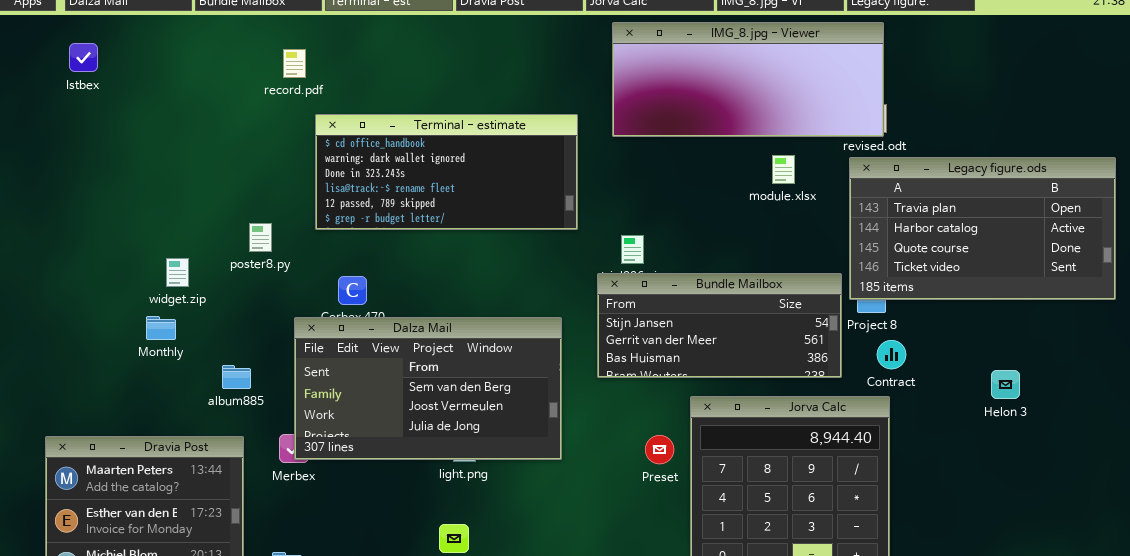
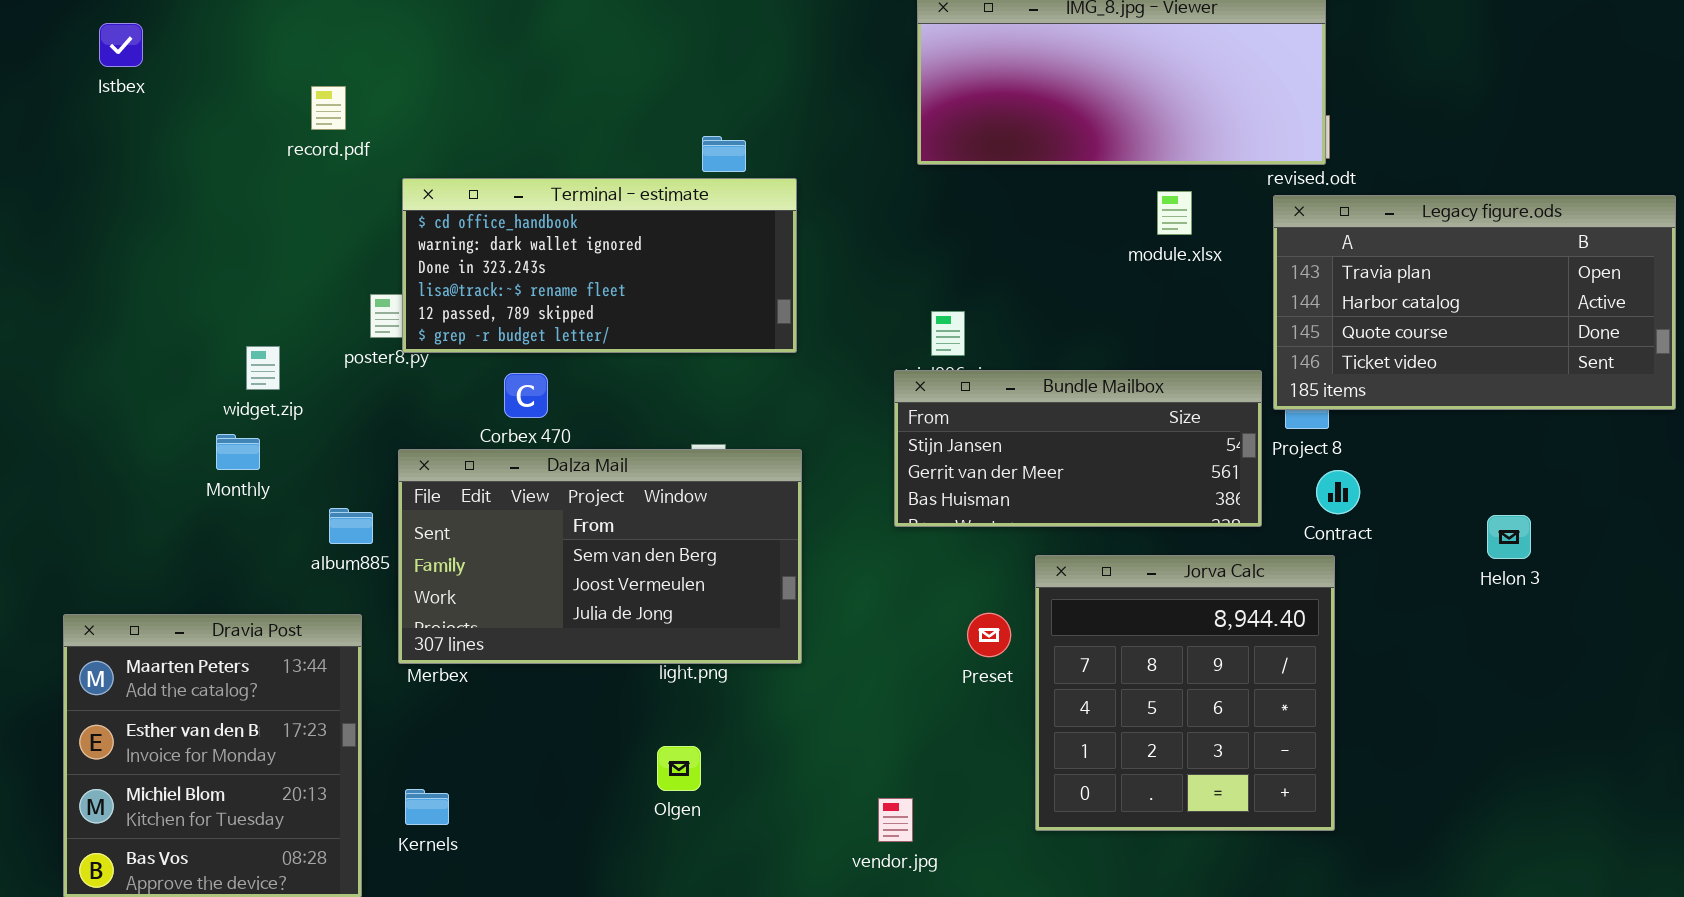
record.pdf: [283,49,306,78] -> [311,86,346,130], moved
Terminal - estimate: [315,114,578,230] -> [402,178,797,353], moved
Dalza Mail: [294,317,562,460] -> [398,449,802,664], moved

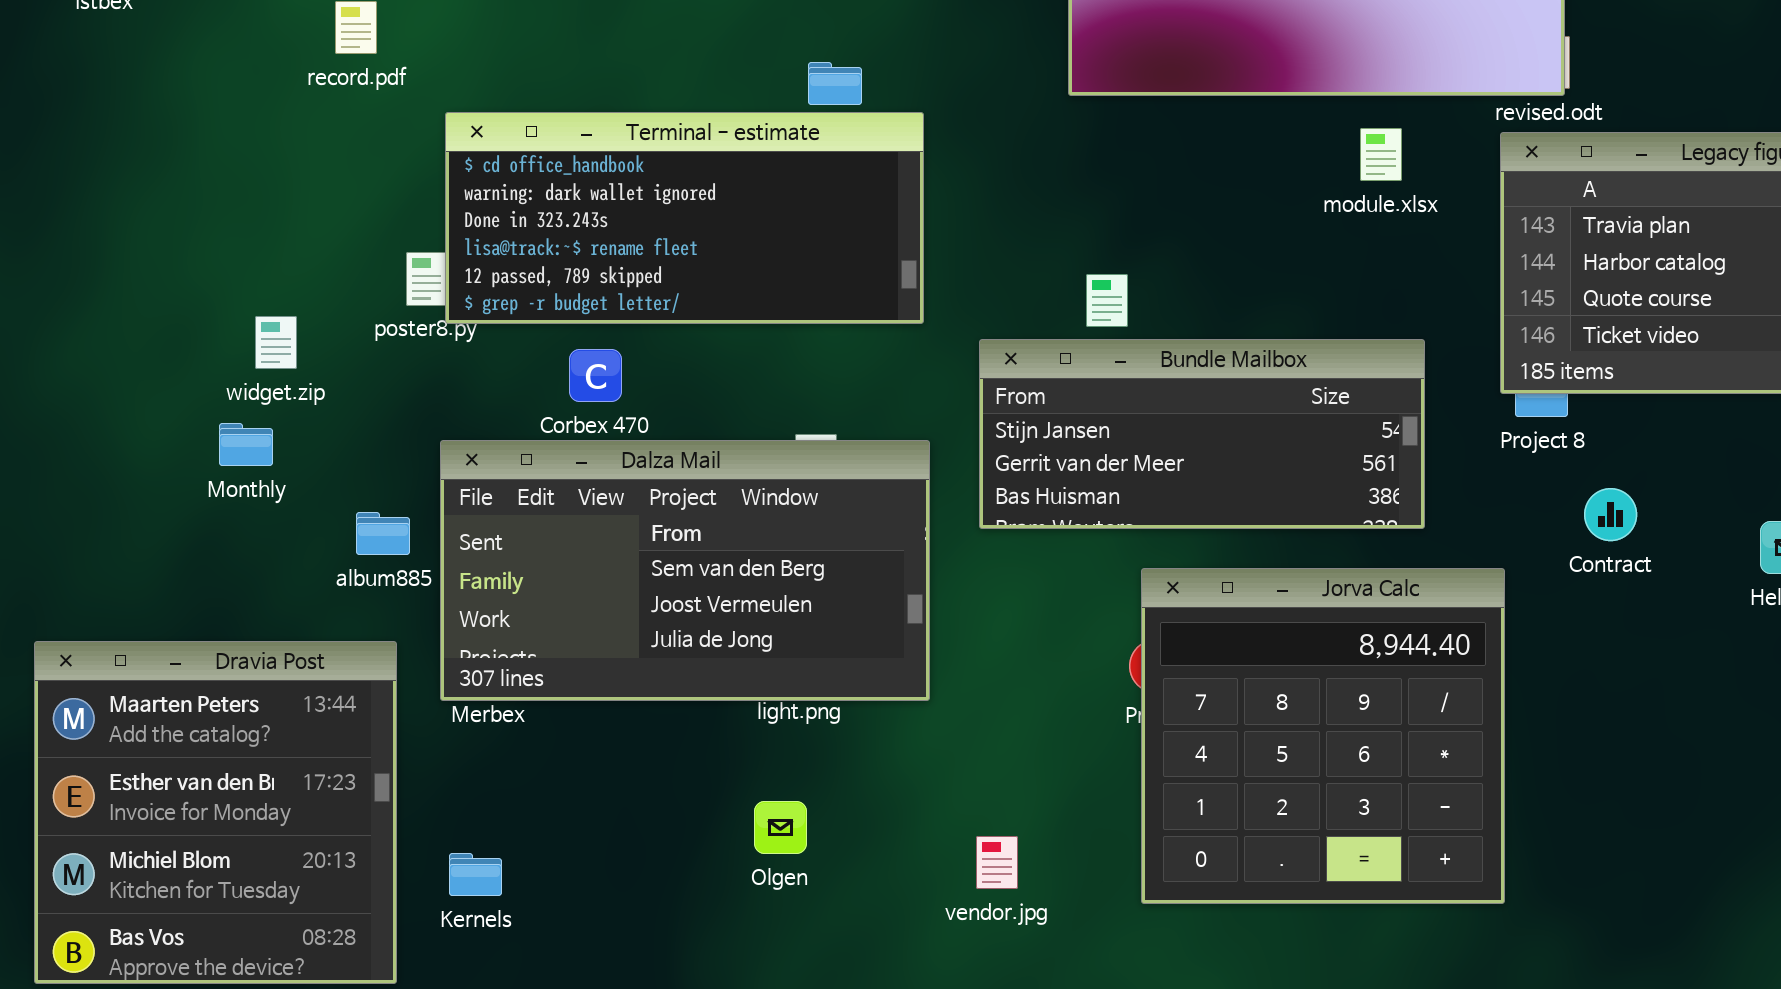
Bundle Mailbox: [894,370,1262,527] -> [979,339,1425,529], moved
Contract: [1316,470,1360,514] -> [1584,488,1637,541], moved
Jorva Calc: [1035,555,1335,831] -> [1141,568,1505,904], moved
vendor.jpg: [878,798,913,842] -> [976,836,1018,889], moved

